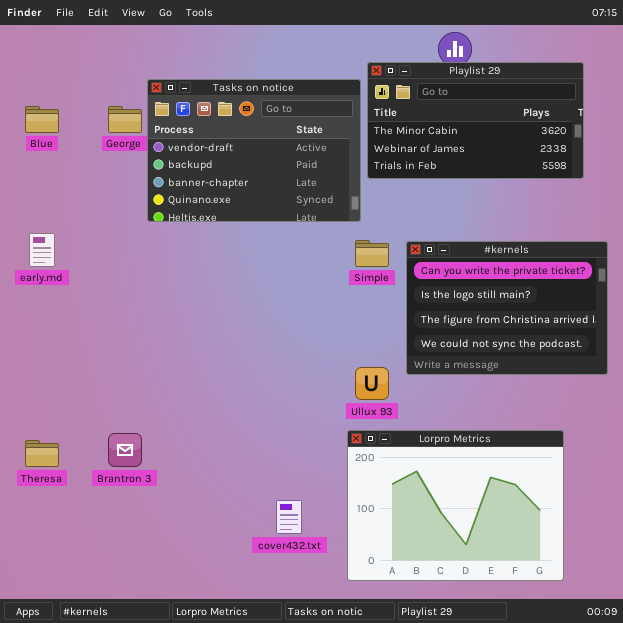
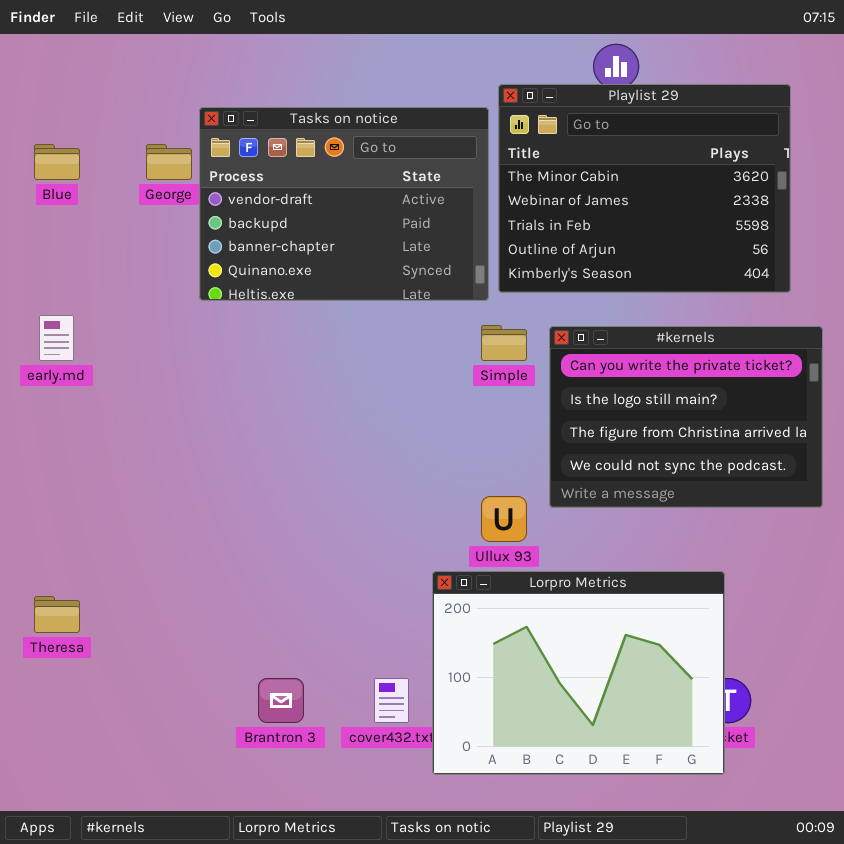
Playlist 29: [367,62,584,179] -> [498,84,791,293], resized
Lorpro Metrics: [347,430,564,581] -> [432,571,725,775], moved
Brantron 3: [108,433,142,467] -> [258,678,304,723], moved

